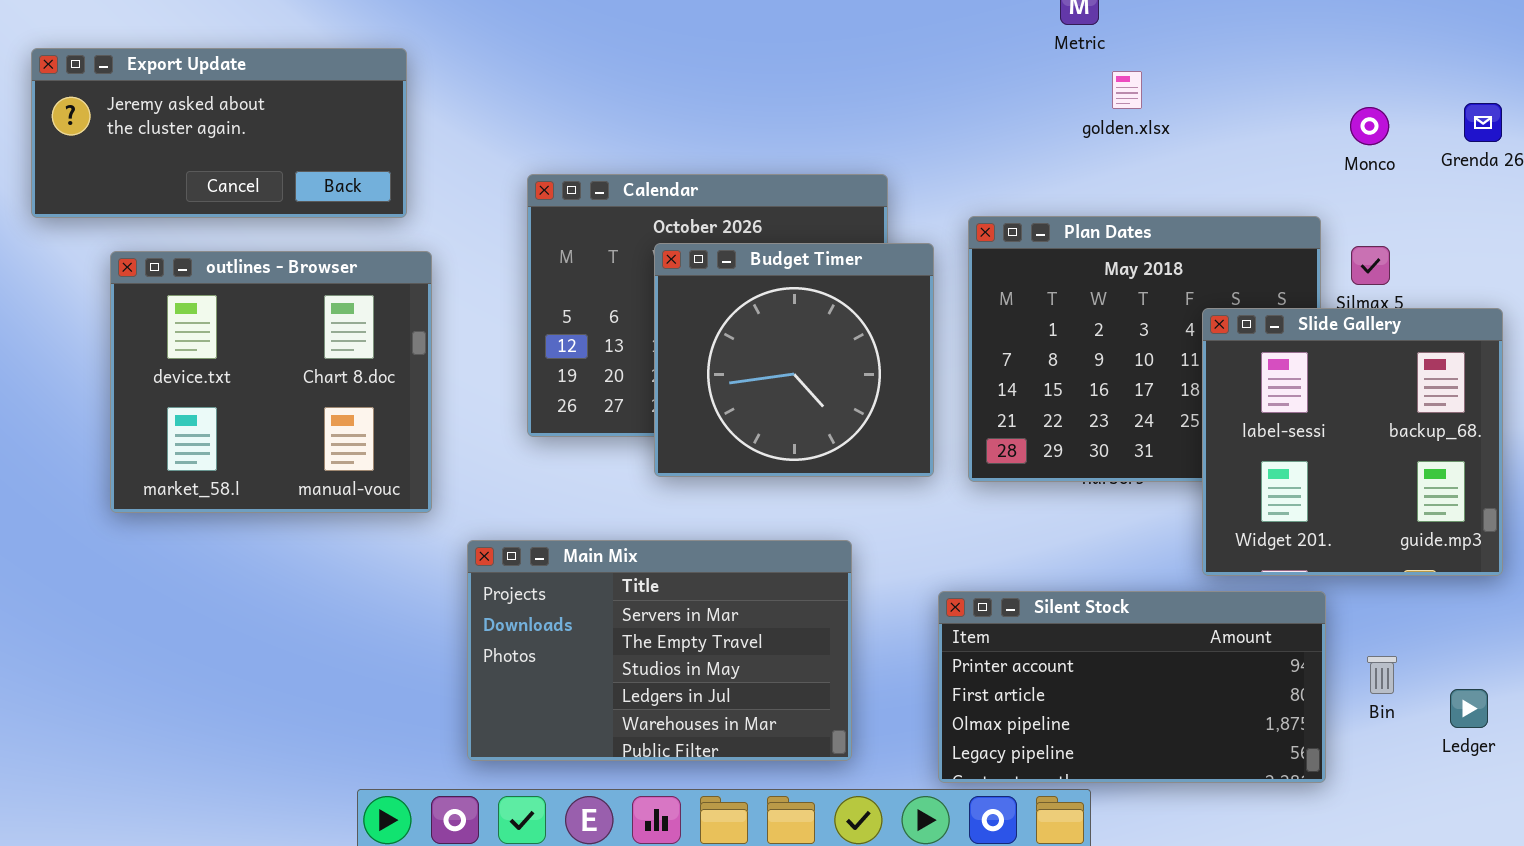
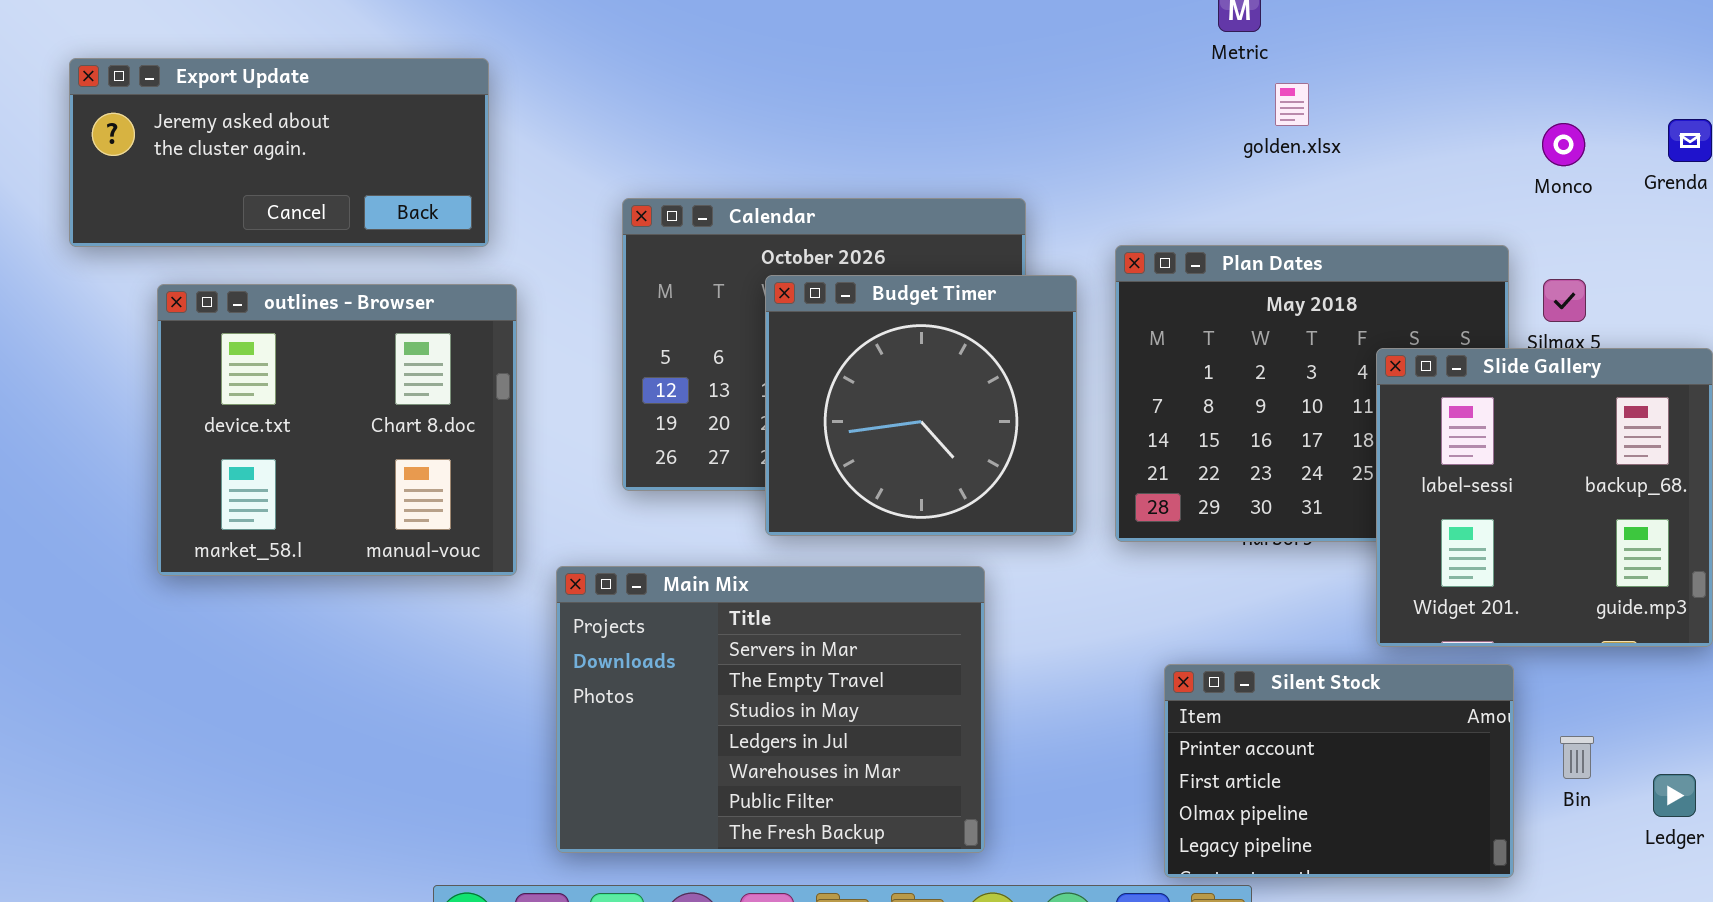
Main Mix: [467,540,852,761] -> [556,566,985,853], resized
Silent Stock: [938,591,1326,783] -> [1164,664,1514,878], resized

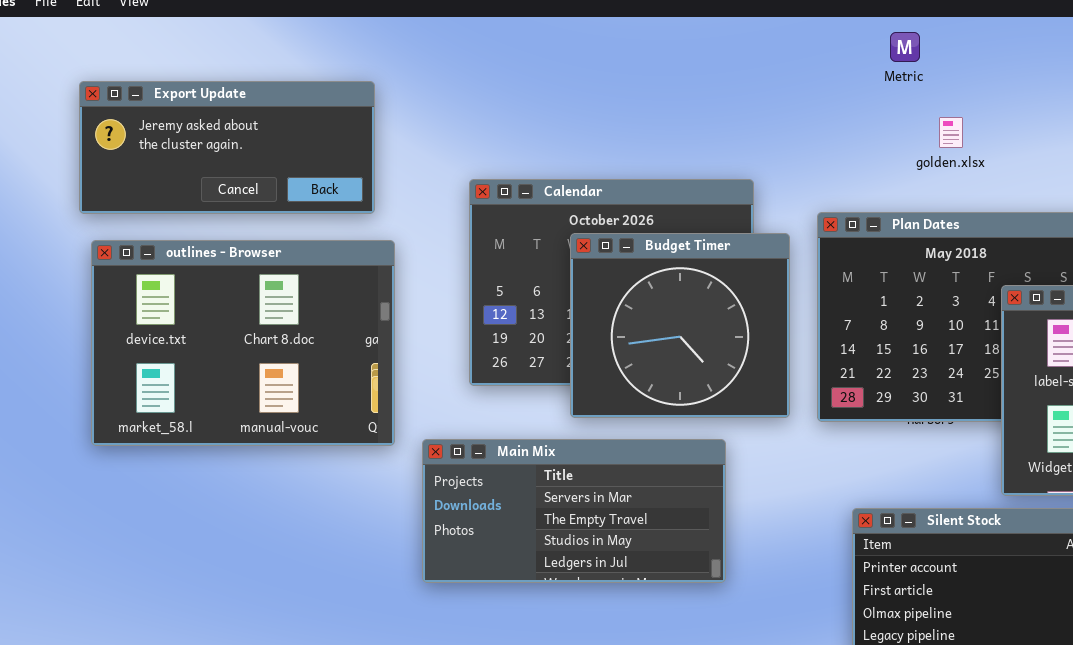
golden.xlsx: [1275,83,1309,126] -> [939,117,963,148], moved
outlines - Browser: [157,284,517,576] -> [91,240,395,446], resized
Main Mix: [556,566,985,853] -> [422,439,726,583], resized

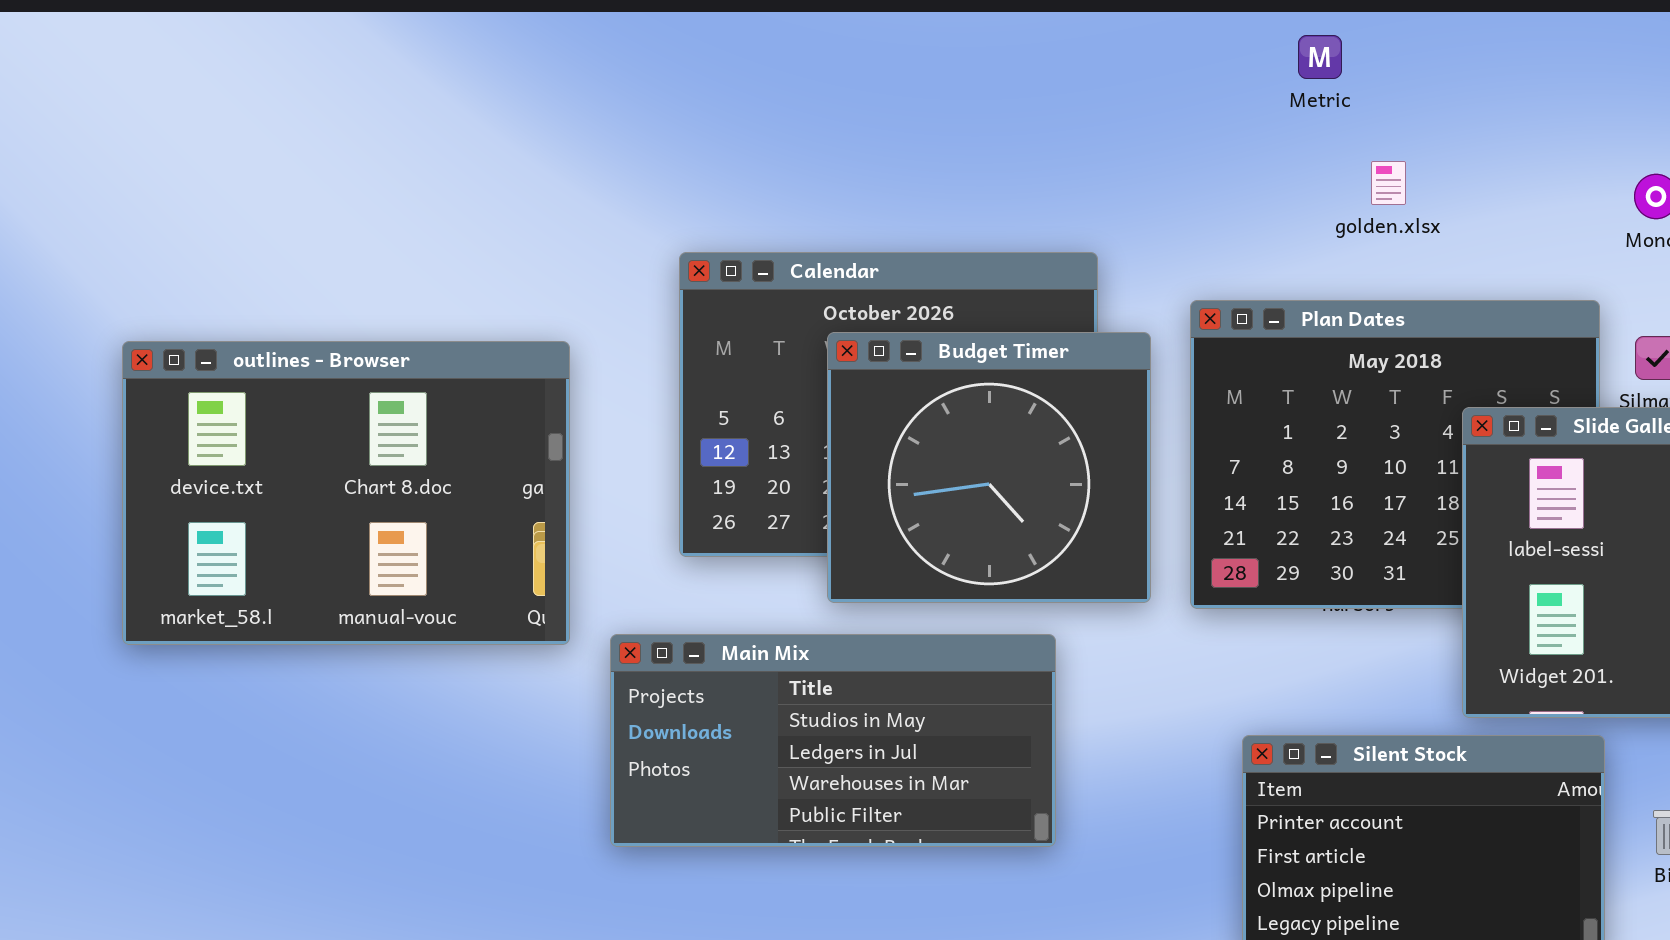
Export Update: [79,81,375,214] -> none, closed
Main Mix: [422,439,726,583] -> [610,634,1056,847], scrolled down 2 rows

